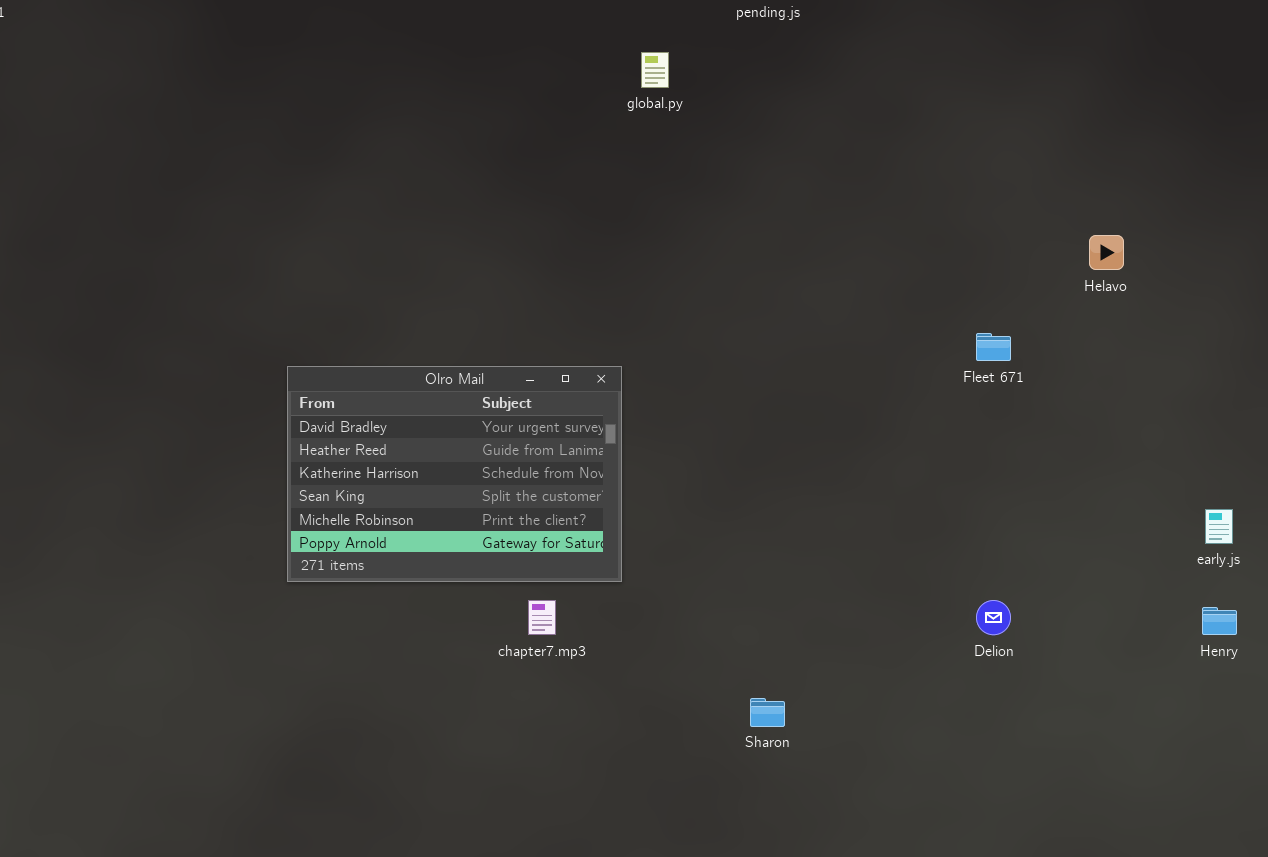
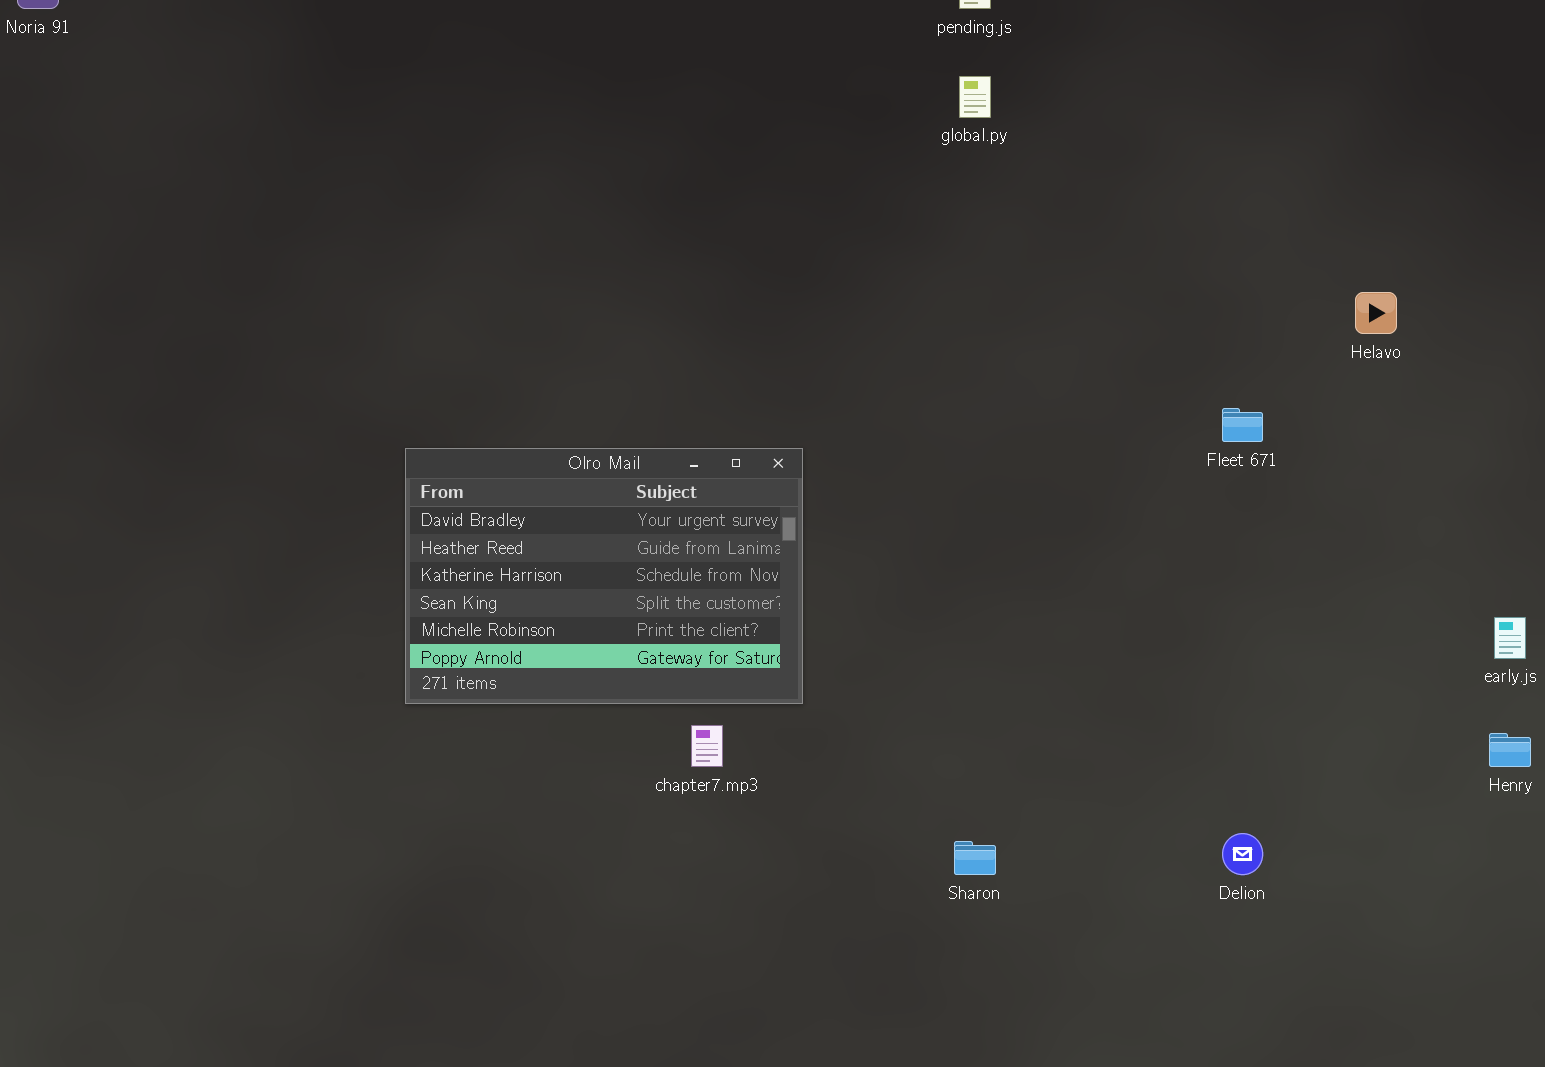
global.py: [641,52,669,88] -> [959,76,991,118], moved
Delion: [976,600,1011,635] -> [1222,833,1263,875], moved

